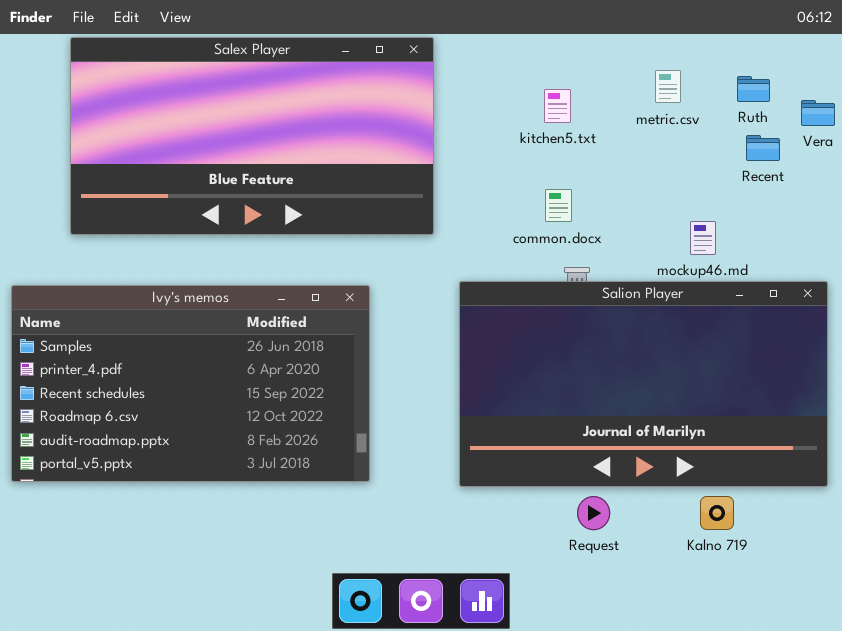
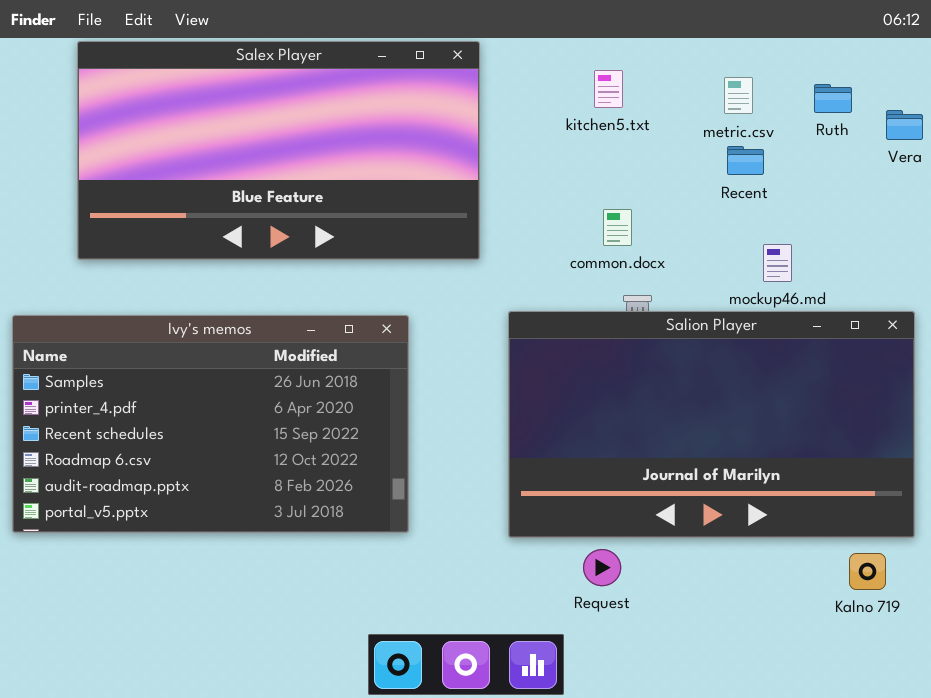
kitchen5.txt: [544,89,571,123] -> [594,70,623,108], moved
Recent: [746,135,780,161] -> [727,146,764,175], moved
Request: [577,496,610,530] -> [583,549,621,586], moved
Kalno 719: [700,496,734,530] -> [849,553,886,590], moved

